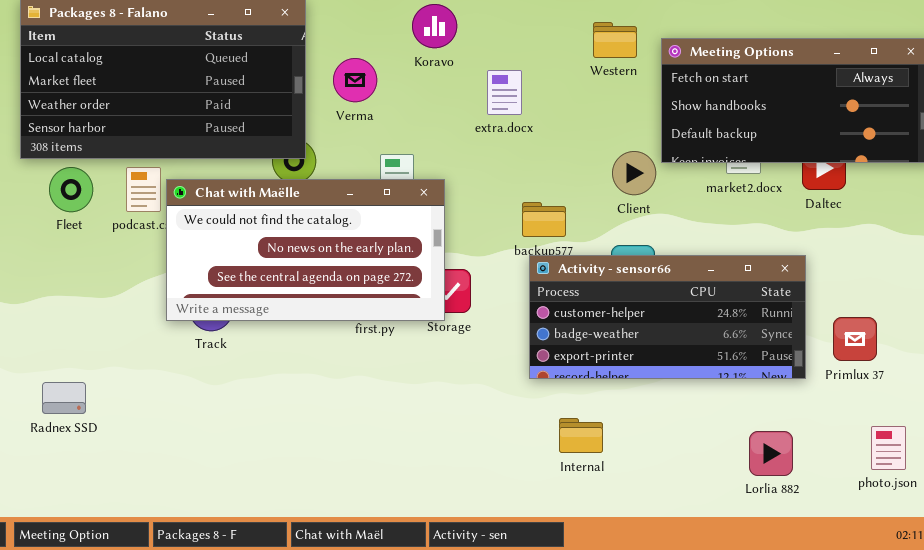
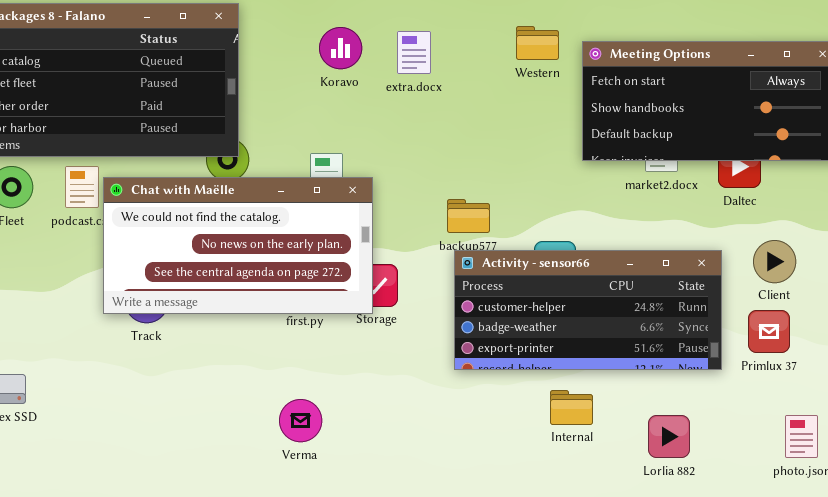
Koravo: [412,4,457,48] -> [319,27,362,69], moved
Verma: [333,58,377,102] -> [279,399,322,442], moved
extra.docx: [487,70,522,115] -> [397,31,431,74], moved
Client: [612,151,656,195] -> [753,240,796,283], moved
Internal: [559,418,603,453] -> [550,390,593,425], moved
Lorlia 882: [749,431,793,476] -> [648,415,690,458], moved

